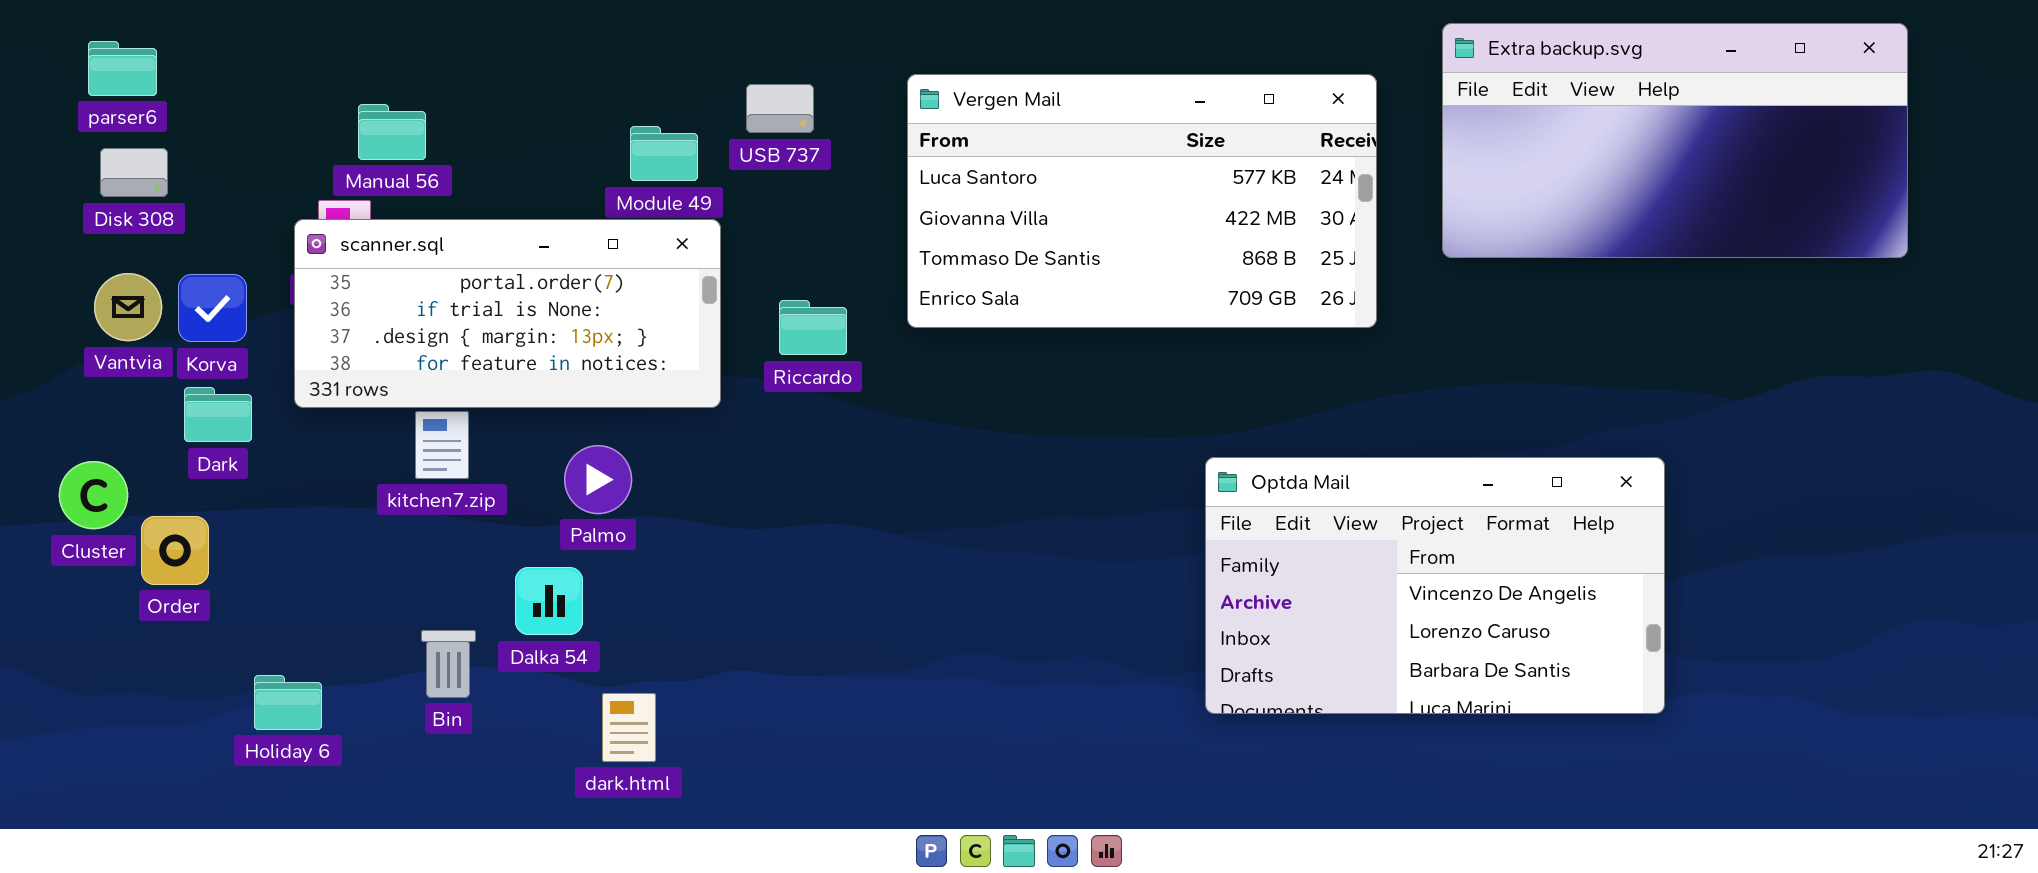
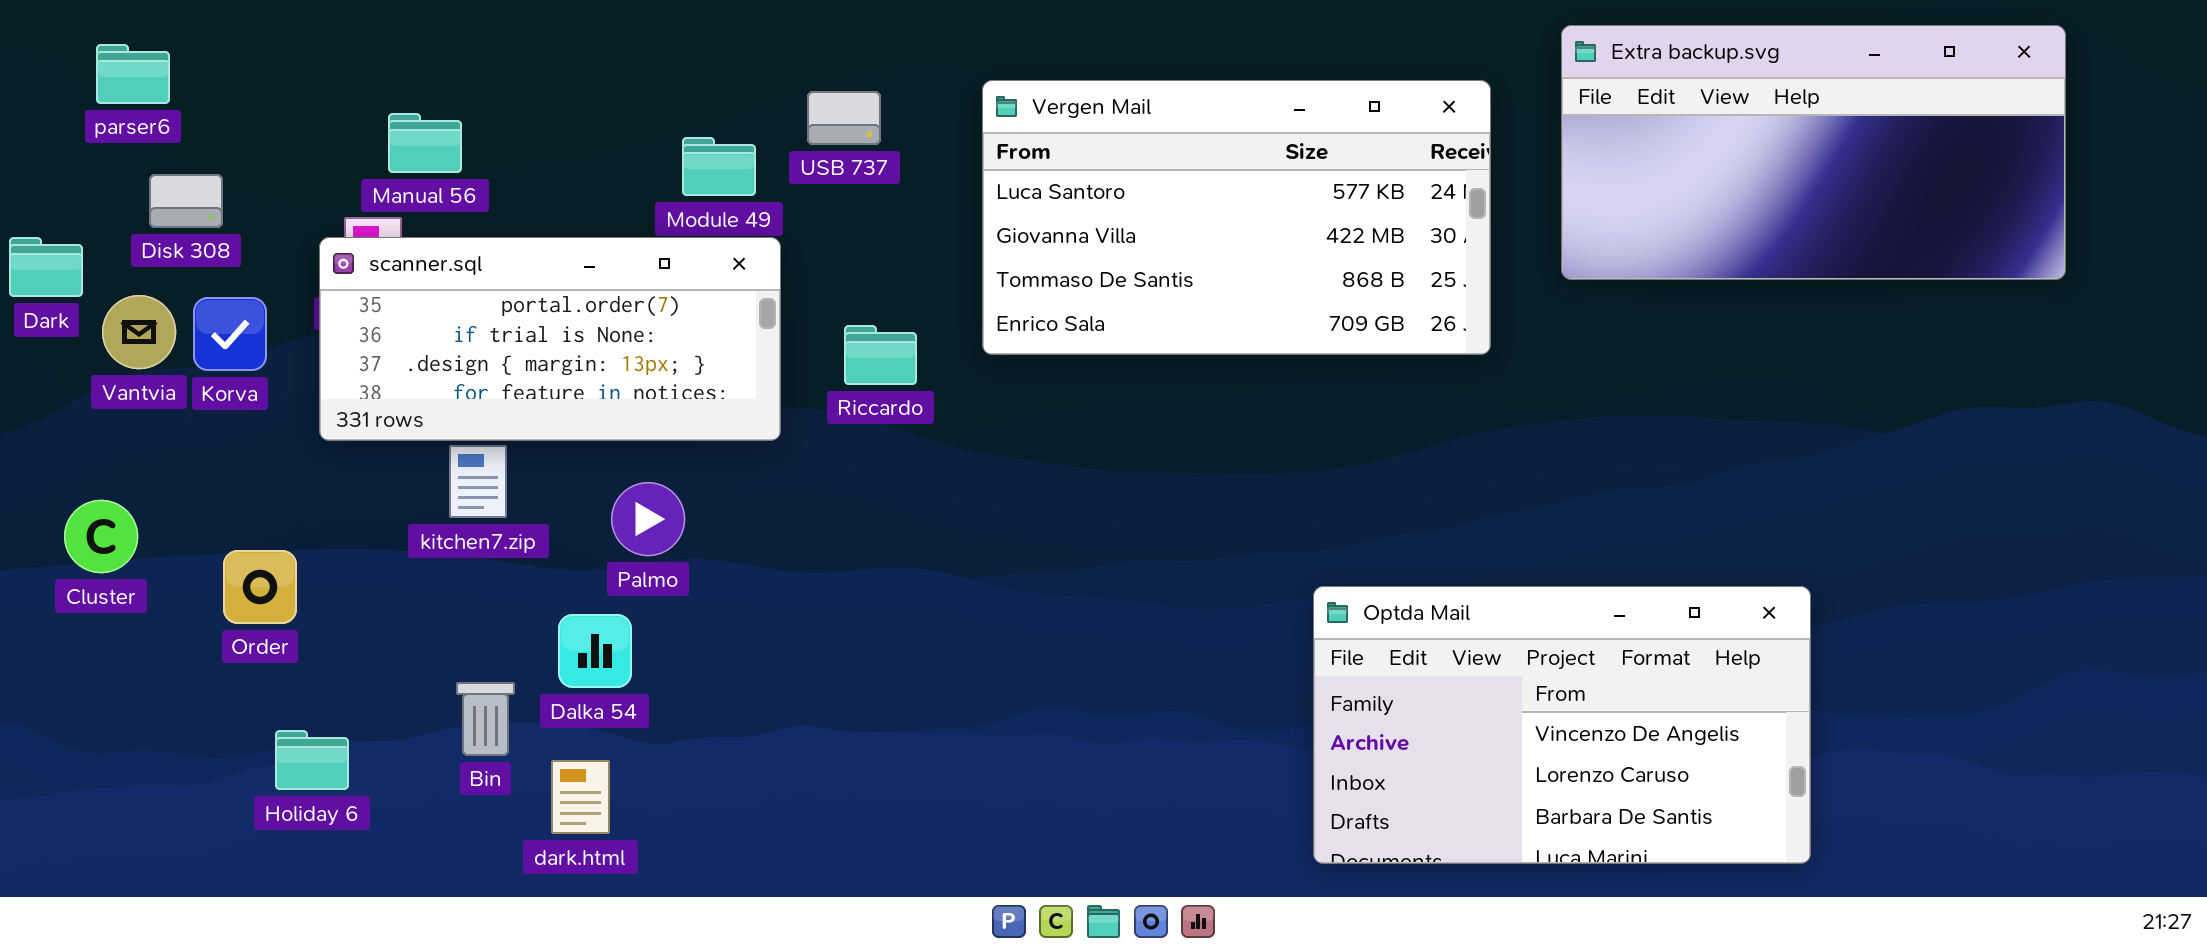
Disk 308: [100,148,168,197] -> [149,174,223,228], moved
Dark: [184,387,252,442] -> [9,237,83,297], moved
Optda Mail: [1205,457,1665,714] -> [1313,586,1811,864], moved
Order: [141,516,209,585] -> [223,550,297,624], moved
dark.html: [602,693,656,762] -> [551,760,610,834], moved

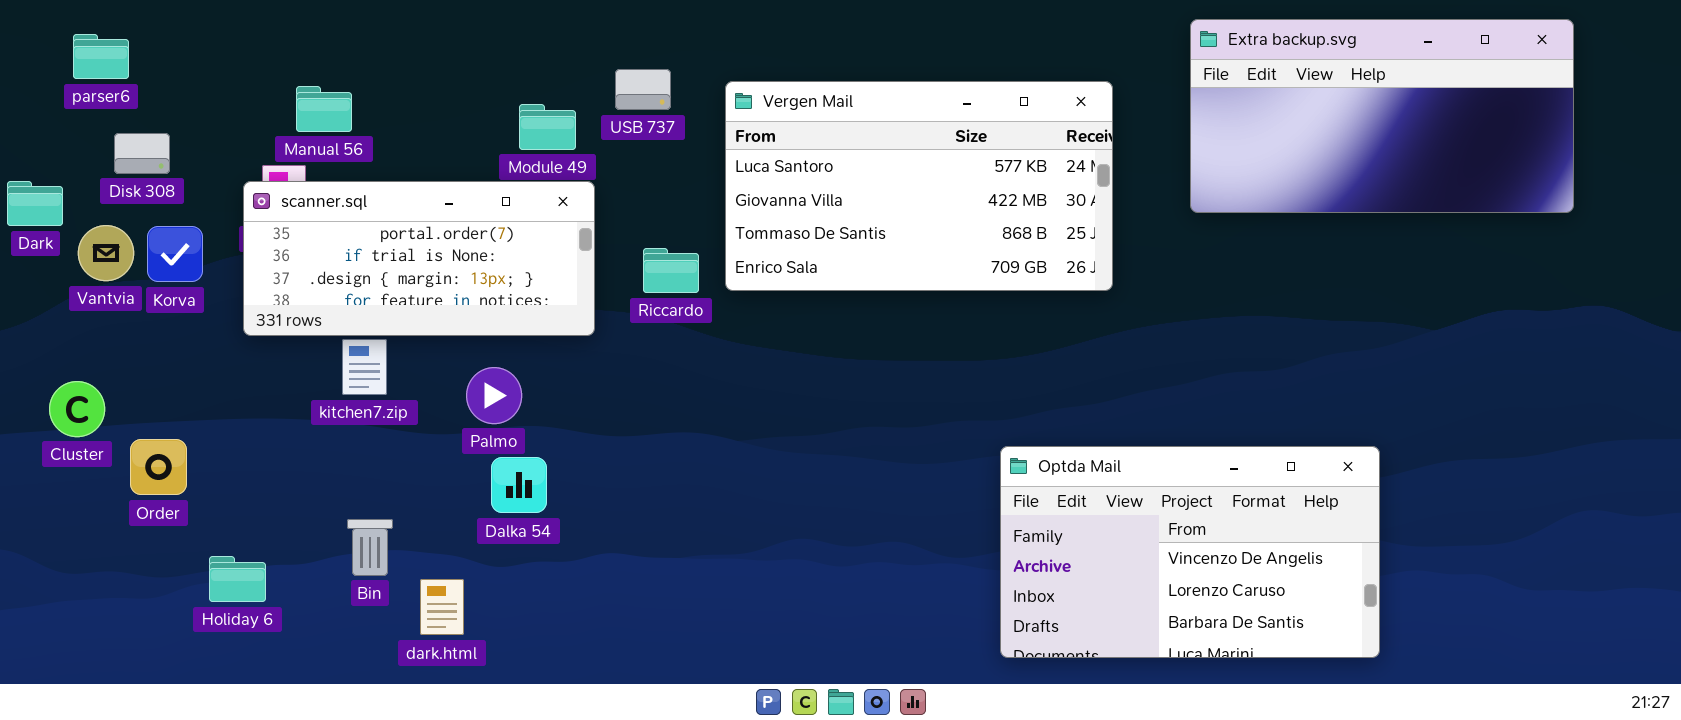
Vergen Mail: [982,80,1491,355] -> [725,81,1113,291], moved
Order: [223,550,297,624] -> [130,439,187,495], moved
Dalka 54: [558,614,632,688] -> [491,457,547,513], moved

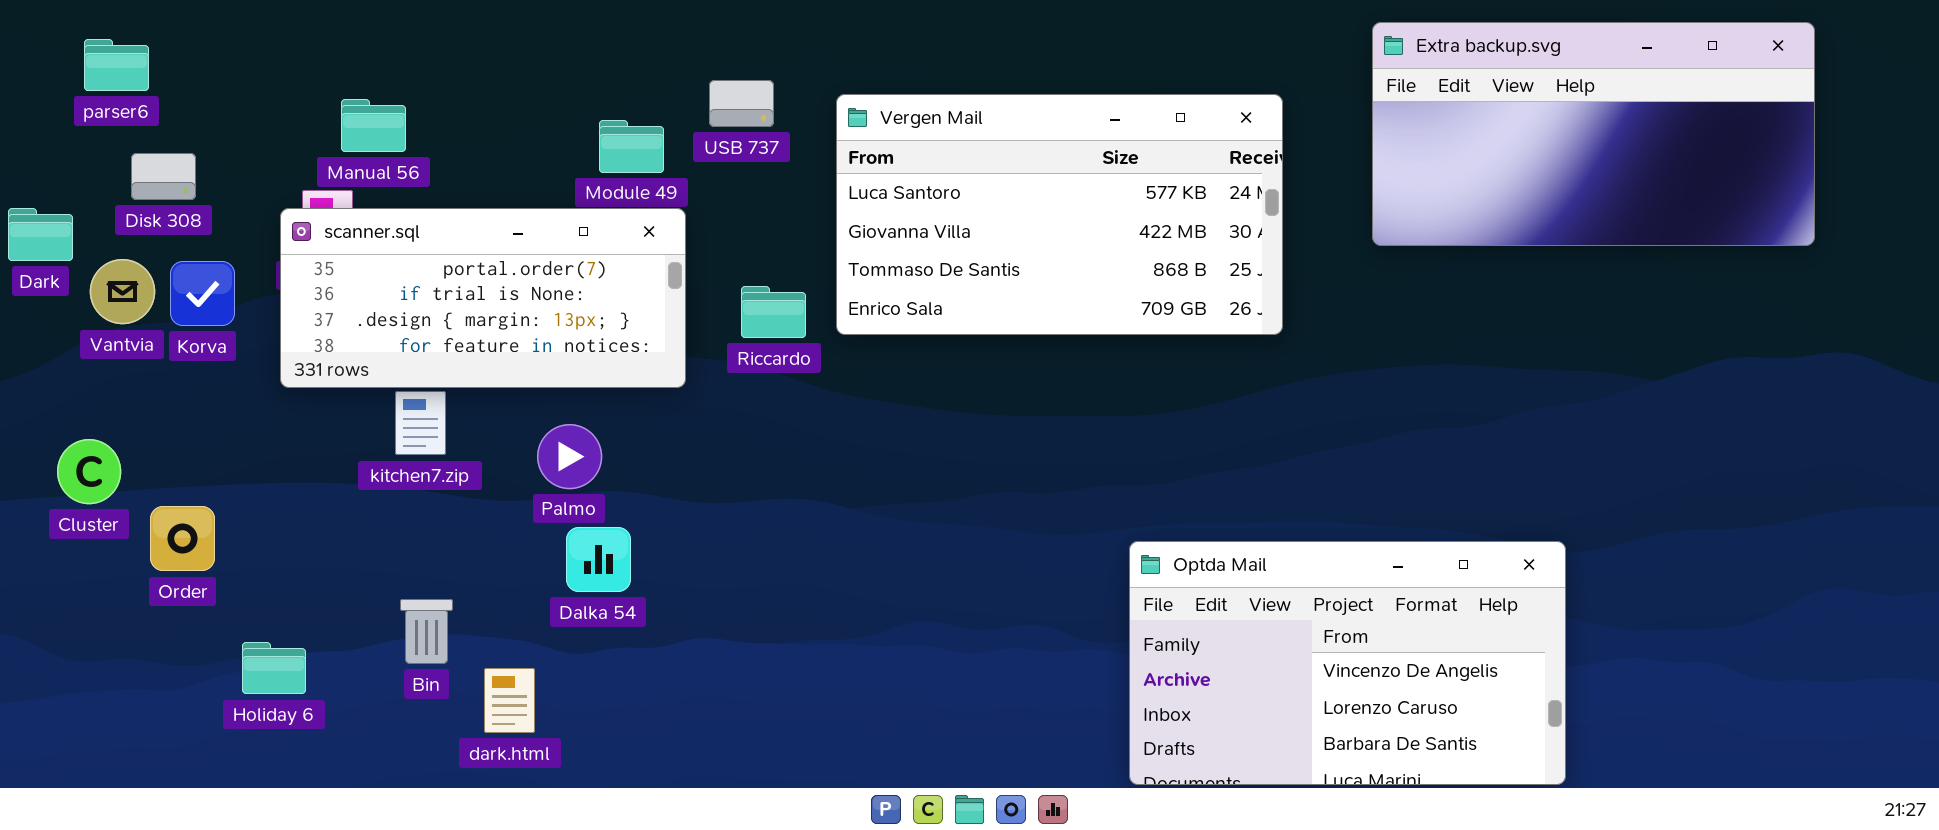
Optda Mail: [1000,446,1380,658] -> [1129,541,1566,785], moved

